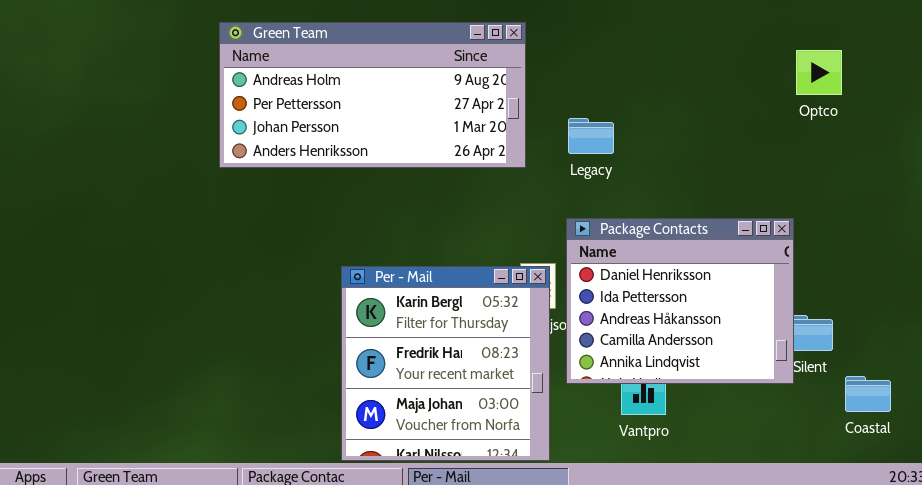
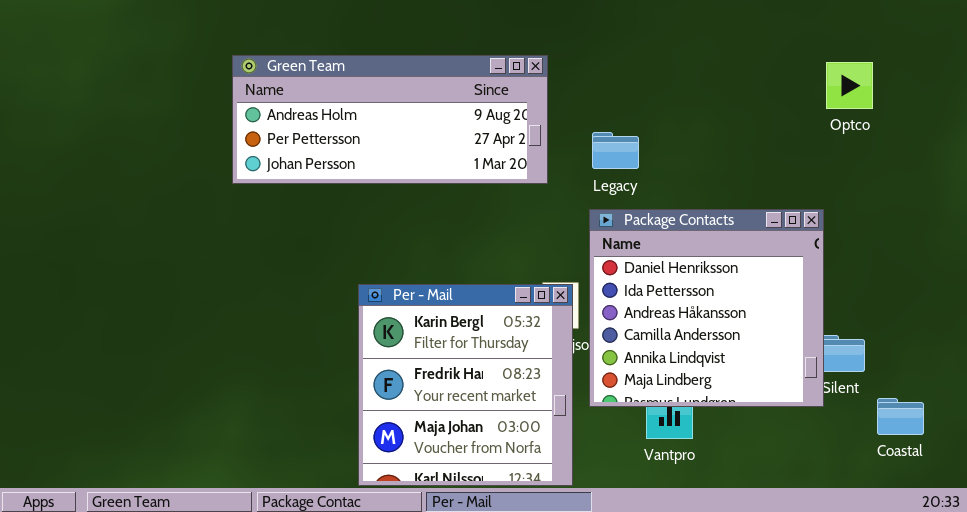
Green Team: [219,22,526,168] -> [232,55,548,184], resized
Package Contacts: [566,218,794,384] -> [589,209,824,407], resized

